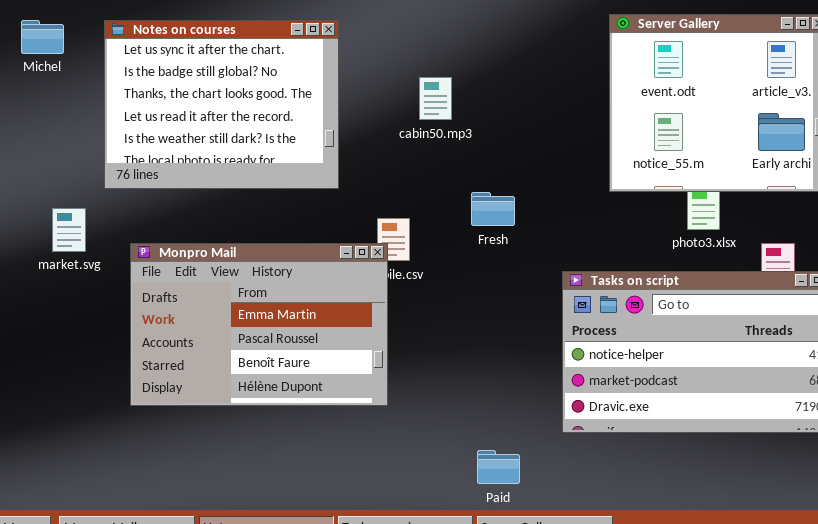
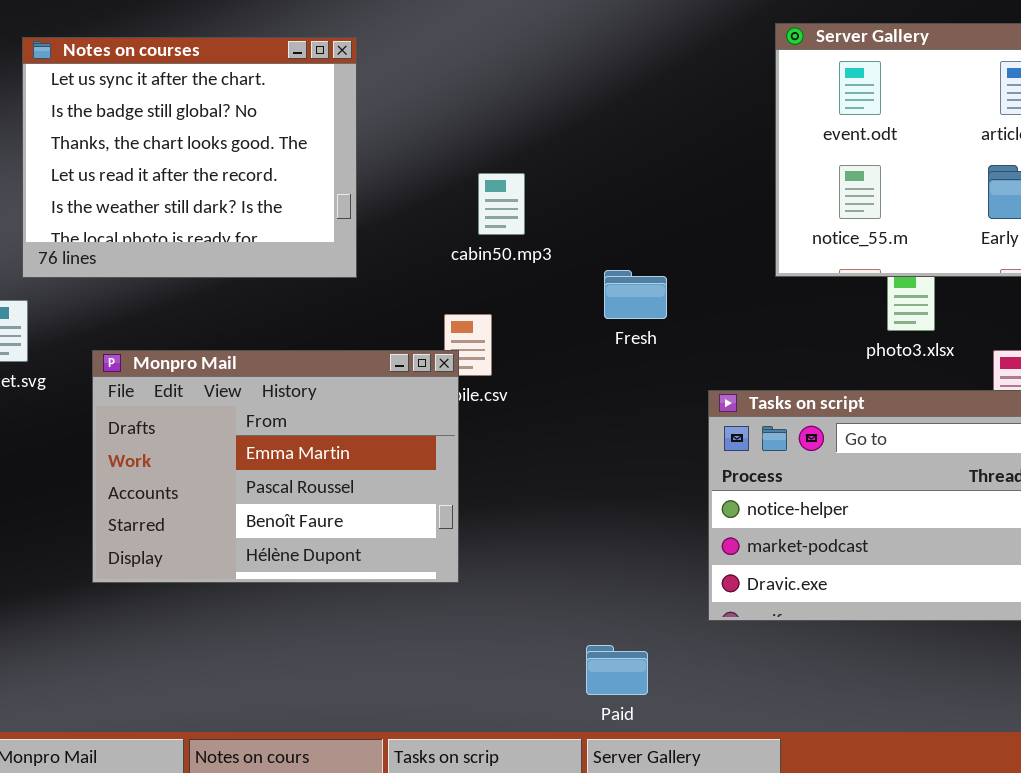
Notes on courses: [104,20,339,189] -> [22,37,357,278], moved
cabin50.mp3: [419,77,452,120] -> [478,173,525,235], moved
Fresh: [471,192,515,226] -> [604,270,667,319], moved

